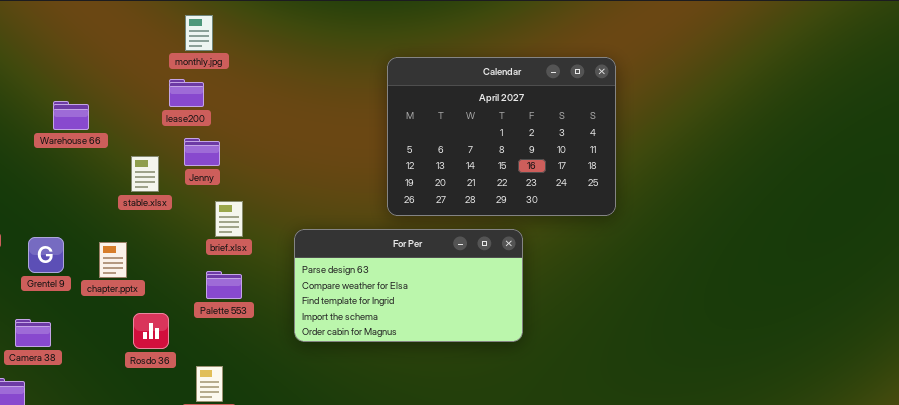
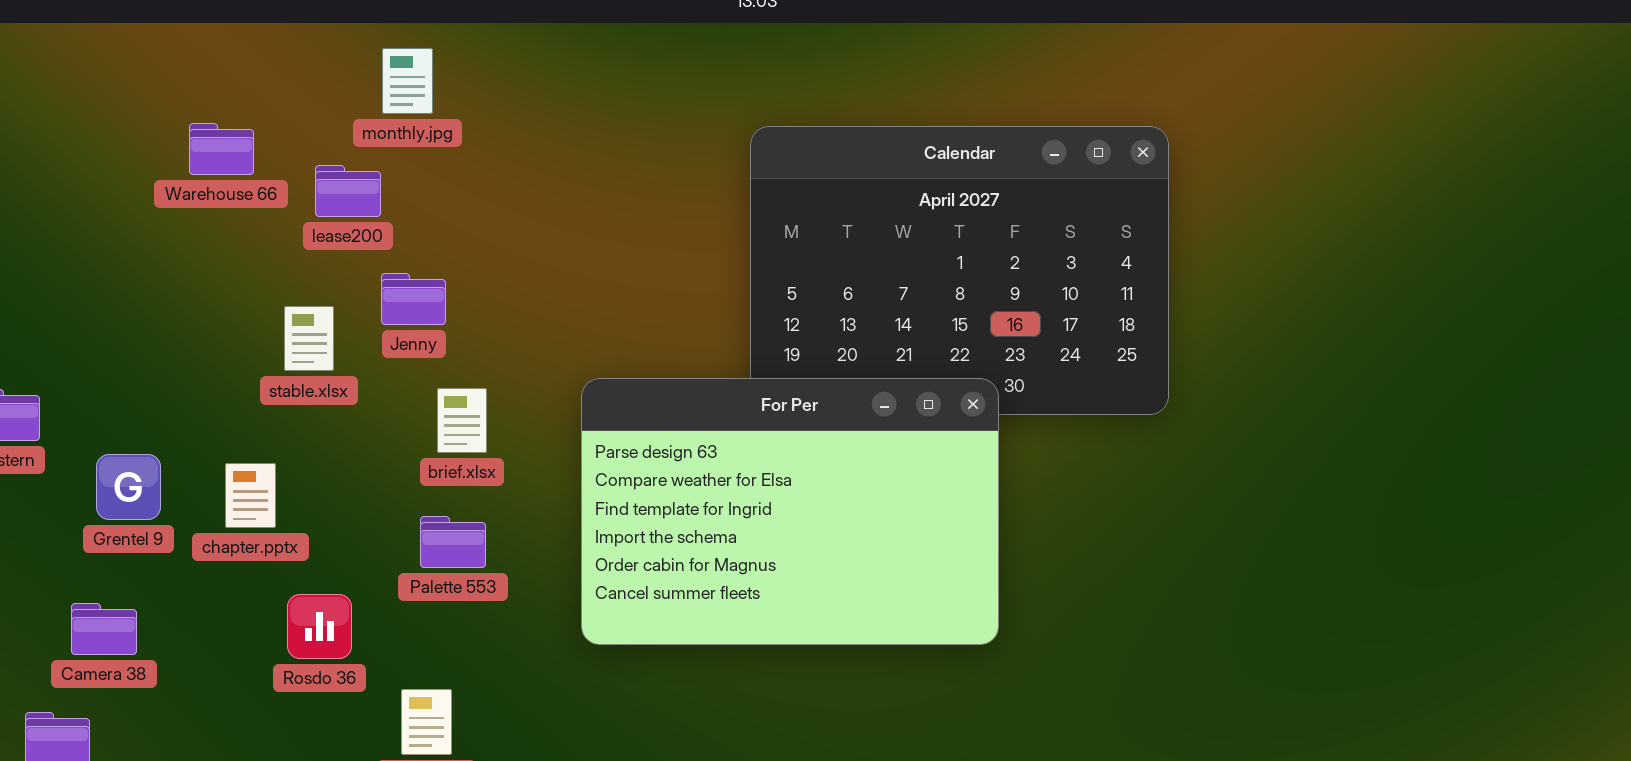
lease200: [169,79,204,107] -> [315,165,381,217], moved
Warehouse 66: [53,101,89,130] -> [189,123,254,175], moved
For Per: [294,229,523,342] -> [581,378,999,645], resized

